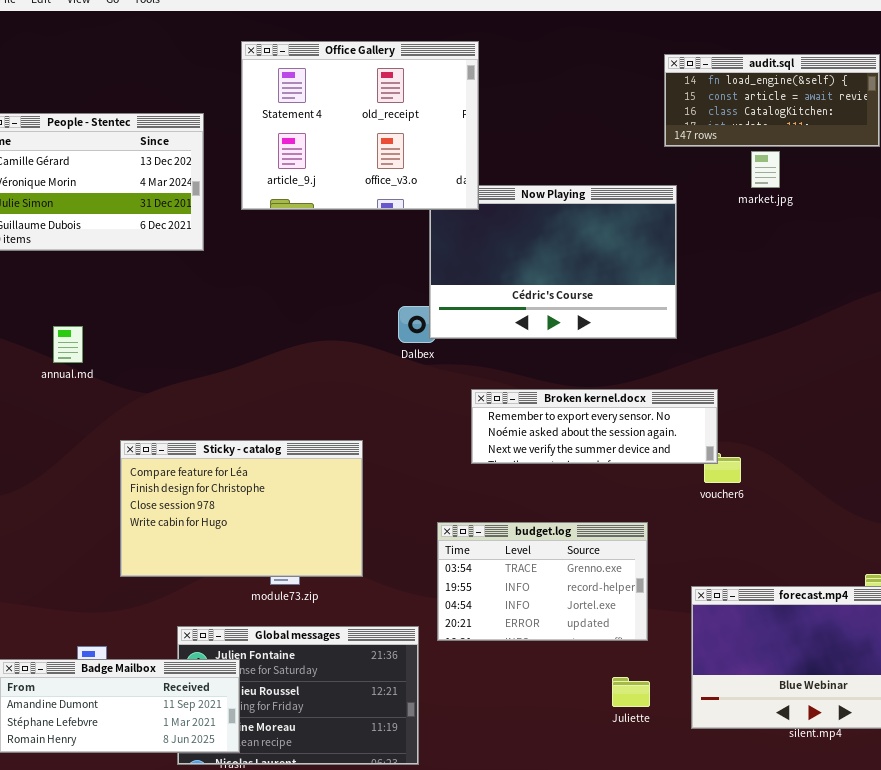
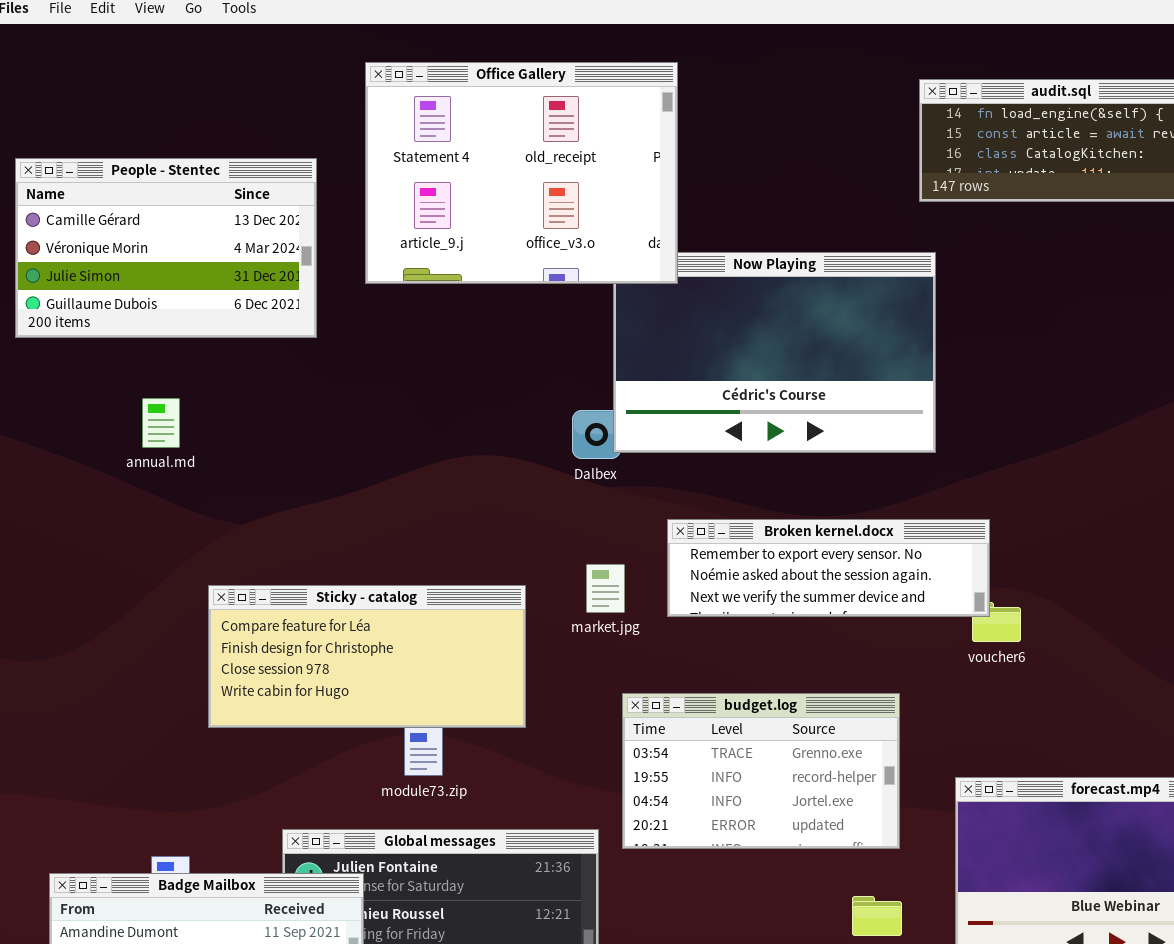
market.jpg: [751,151,780,188] -> [586,564,625,613], moved
annual.md: [53,326,83,363] -> [142,398,180,448], moved
Sticky - catalog: [120,440,363,577] -> [208,585,526,728], resized

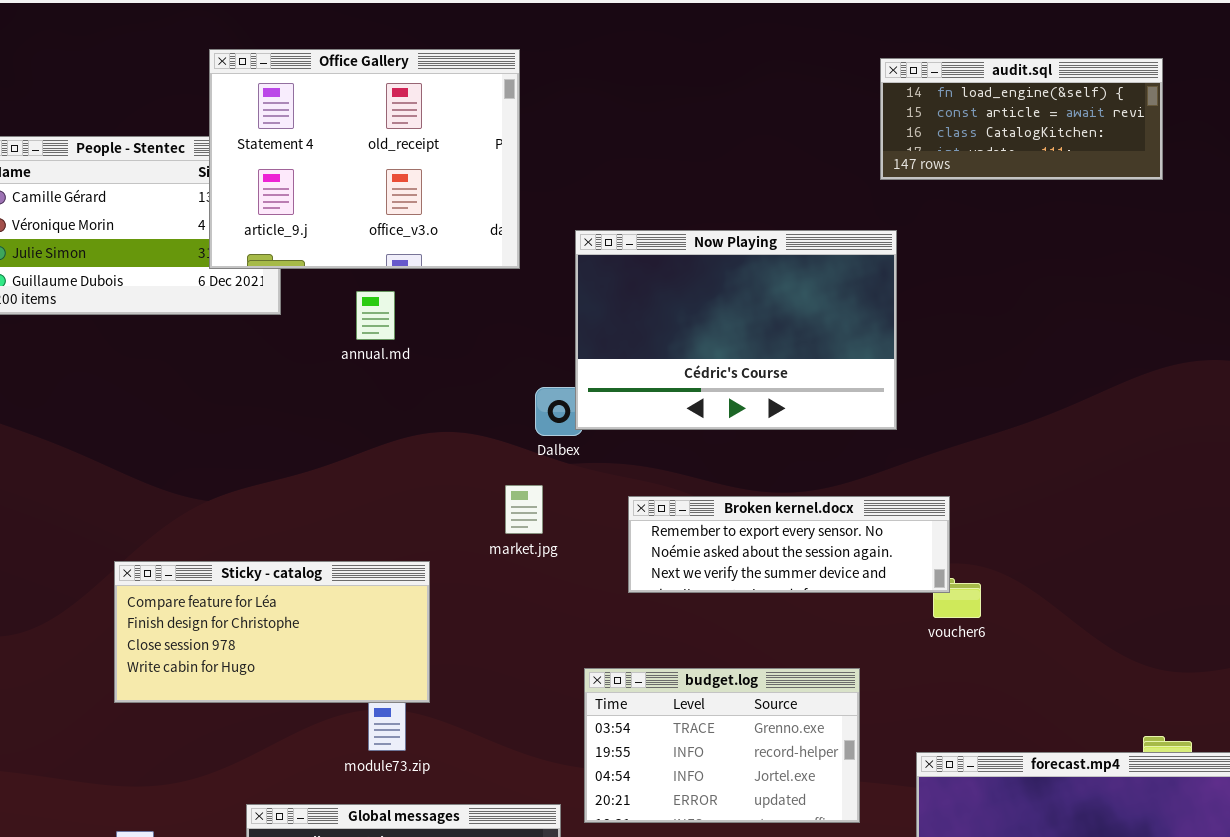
Office Gallery: [365,62,678,284] -> [209,49,520,269], moved
annual.md: [142,398,180,448] -> [356,291,395,340], moved
market.jpg: [586,564,625,613] -> [505,485,543,534], moved
Sticky - catalog: [208,585,526,728] -> [114,561,430,703], moved

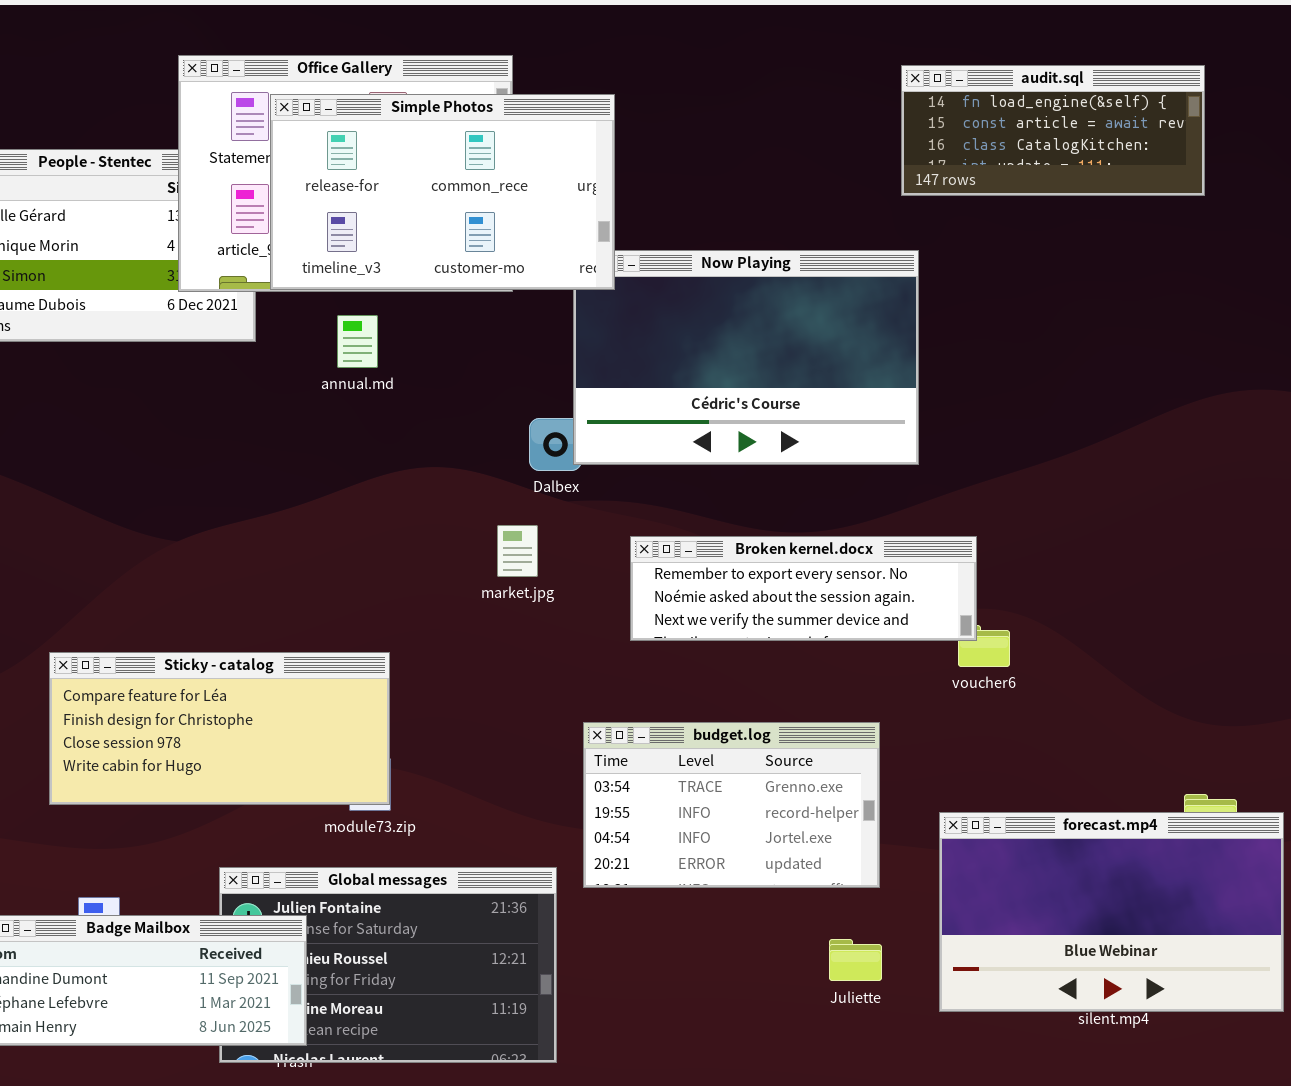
Simple Photos: none -> [270,94,615,290], opened
Sticky - catalog: [114,561,430,703] -> [49,652,390,805], moved

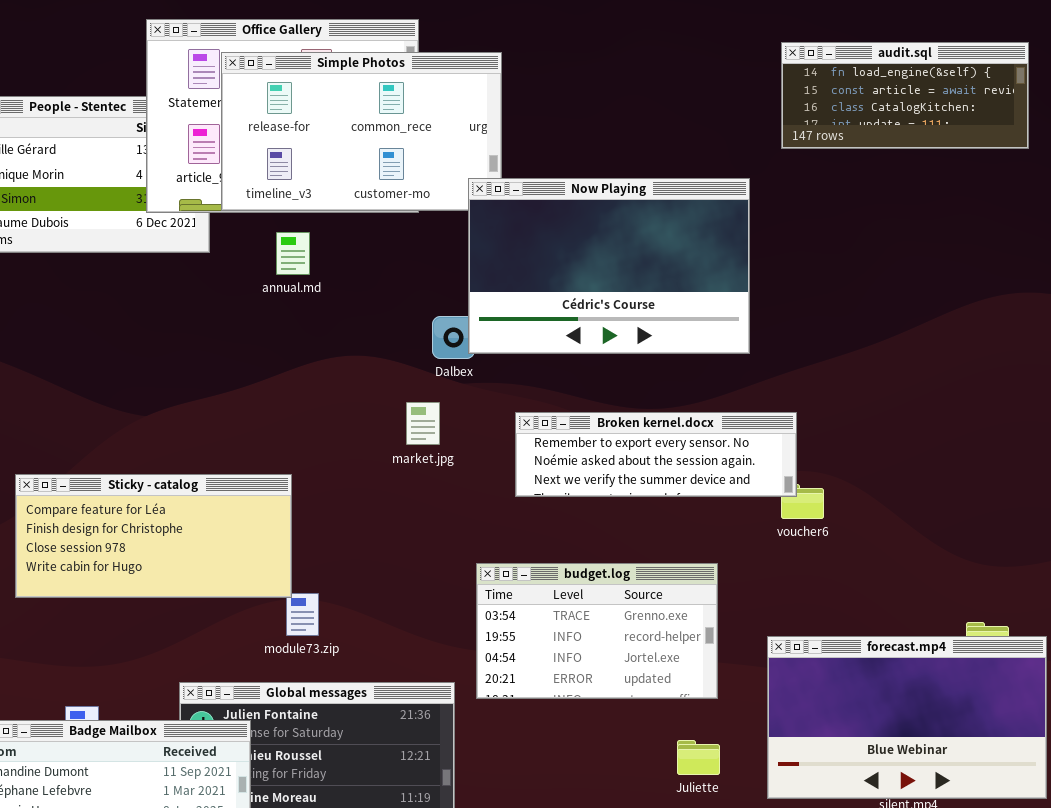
audit.sql: [901,65,1205,196] -> [781,42,1029,149], moved
Now Playing: [573,250,919,465] -> [468,178,750,354], raised
Sticky - catalog: [49,652,390,805] -> [15,474,292,598], moved

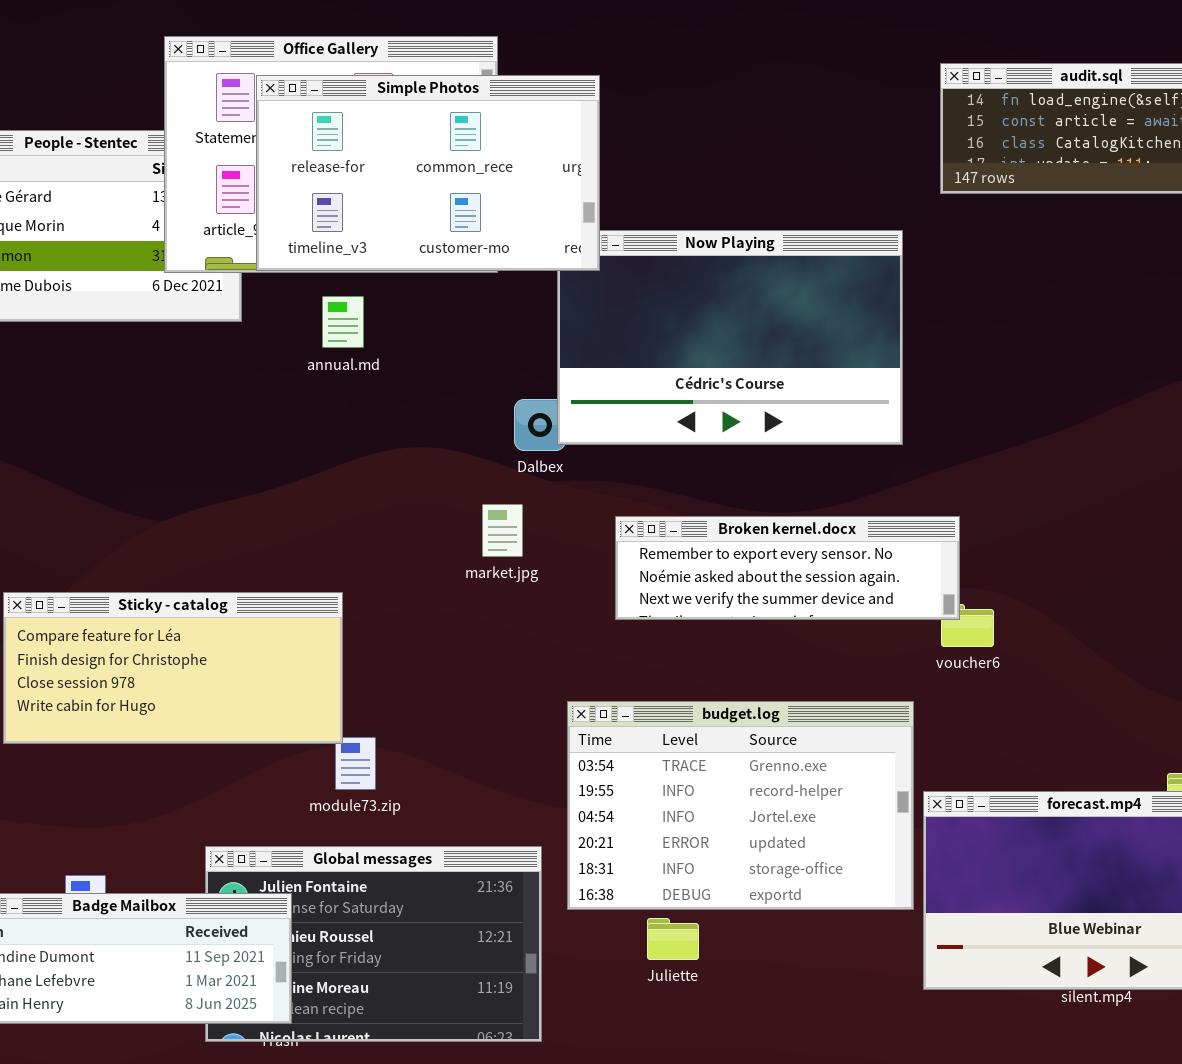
Simple Photos: [221,52,502,211] -> [256,75,600,271], raised
budget.log: [476,563,718,699] -> [567,701,914,910], resized
Juliette: [677,740,720,775] -> [647,918,699,960], moved

